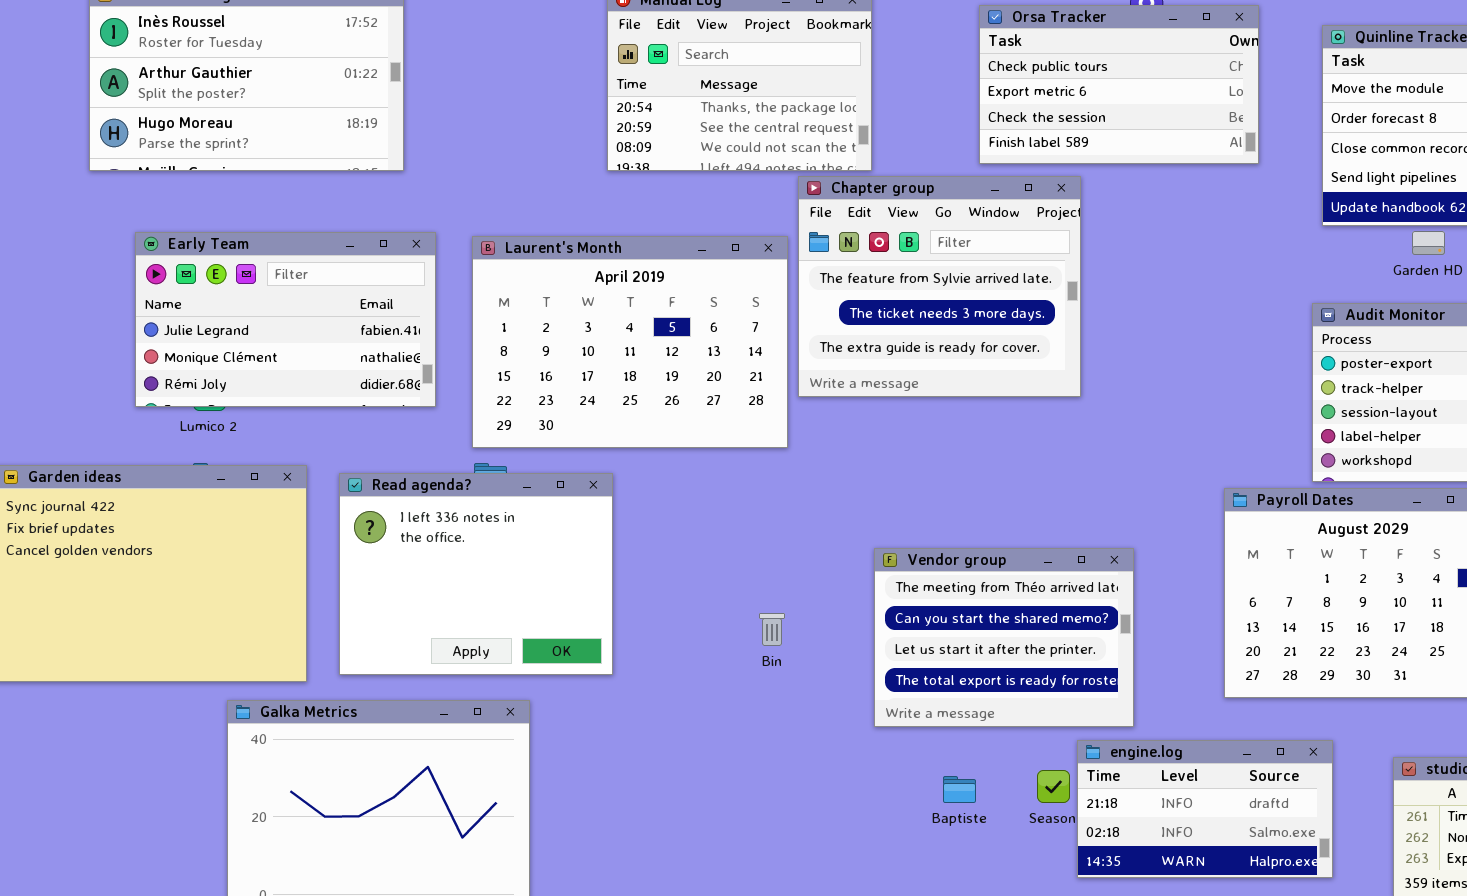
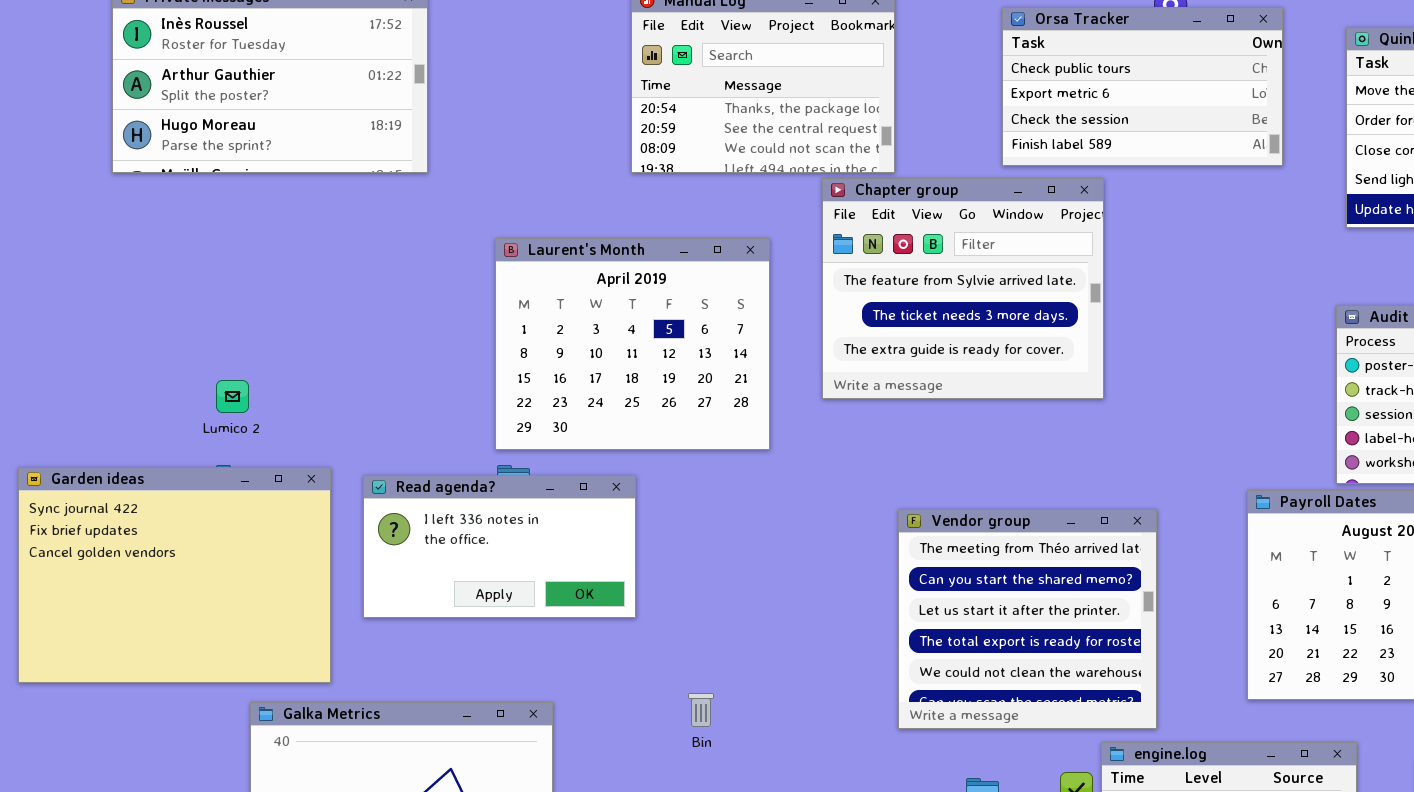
Early Team: [135,232,436,407] -> none, closed
Laurent's Month: [472,236,788,448] -> [495,238,770,450], resized
Read agenda?: [339,473,613,675] -> [363,475,636,618], resized
Vendor group: [874,548,1134,727] -> [898,509,1157,729], resized
Bin: [759,613,785,646] -> [688,693,714,727], moved

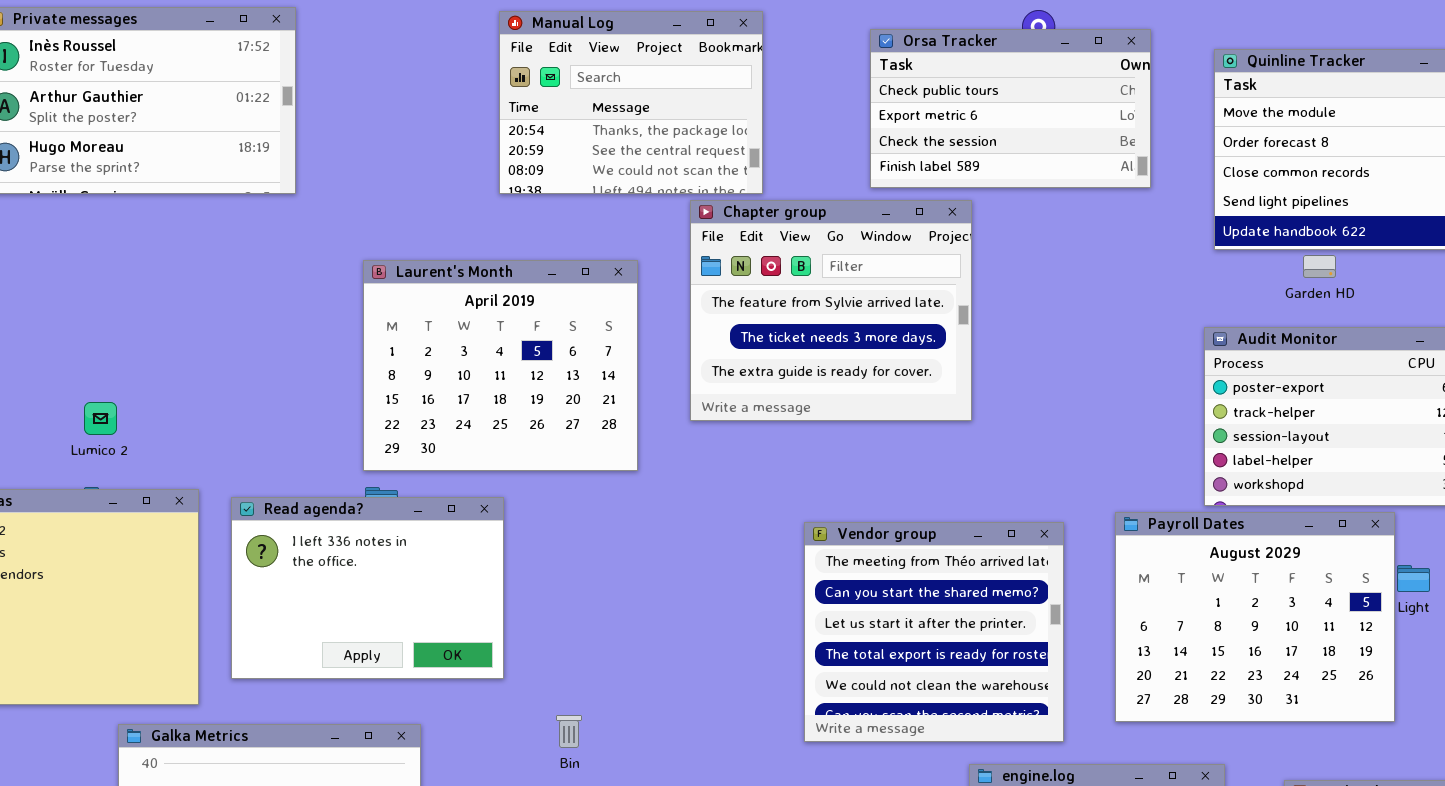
Read agenda?: [363,475,636,618] -> [231,497,504,679], resized
Vendor group: [898,509,1157,729] -> [804,522,1064,742], moved

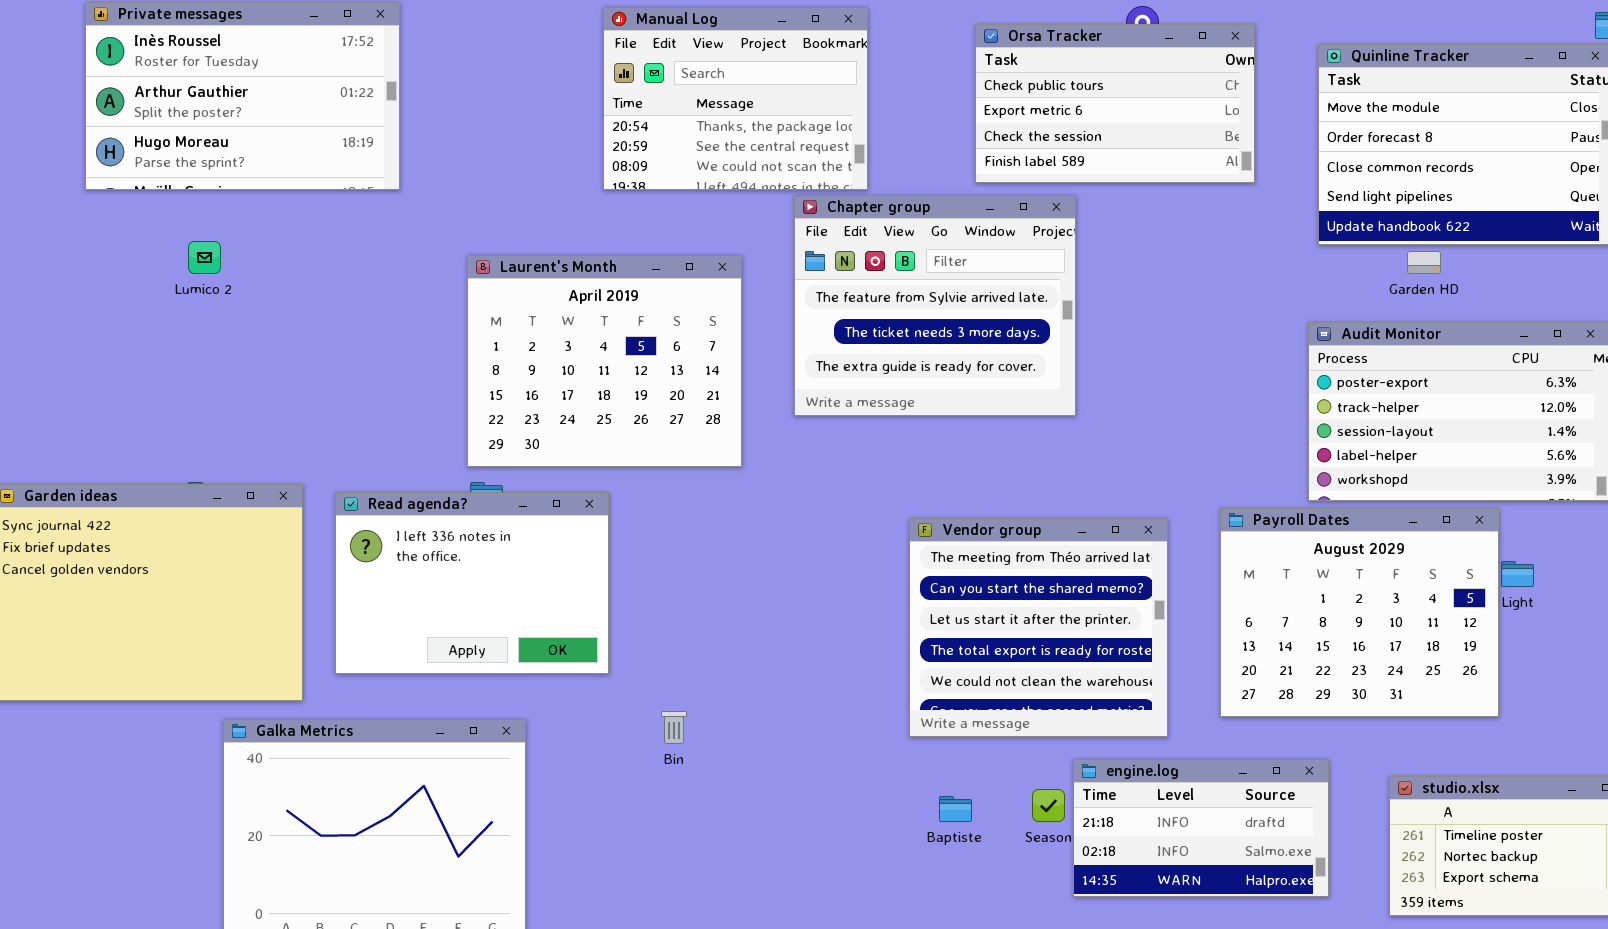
Lumico 2: [84,402,117,435] -> [188,241,221,274], moved

